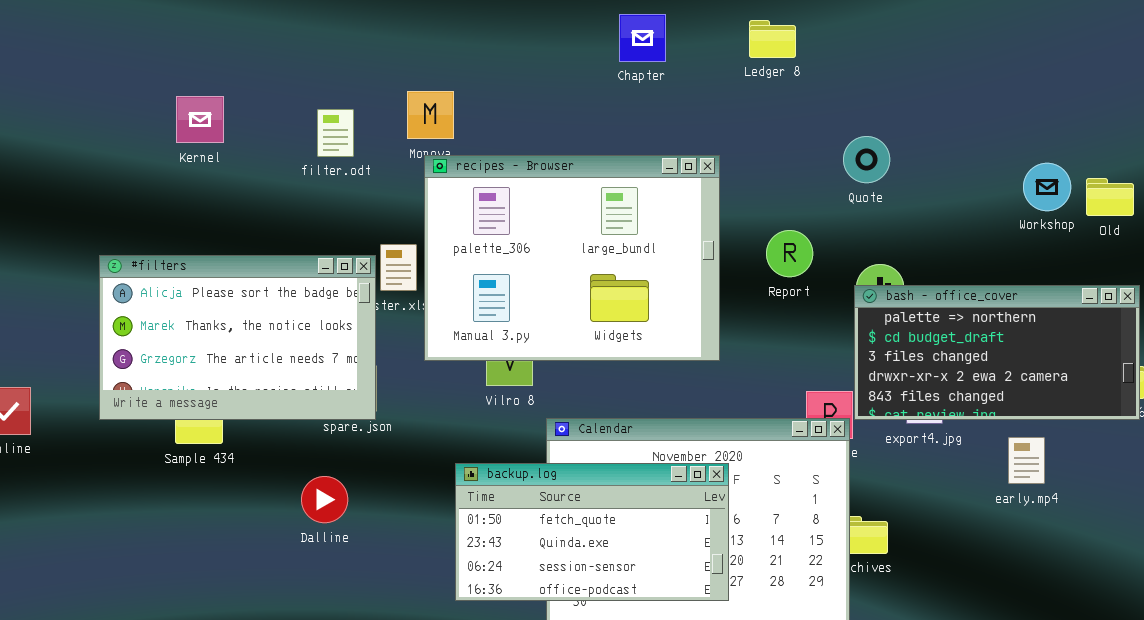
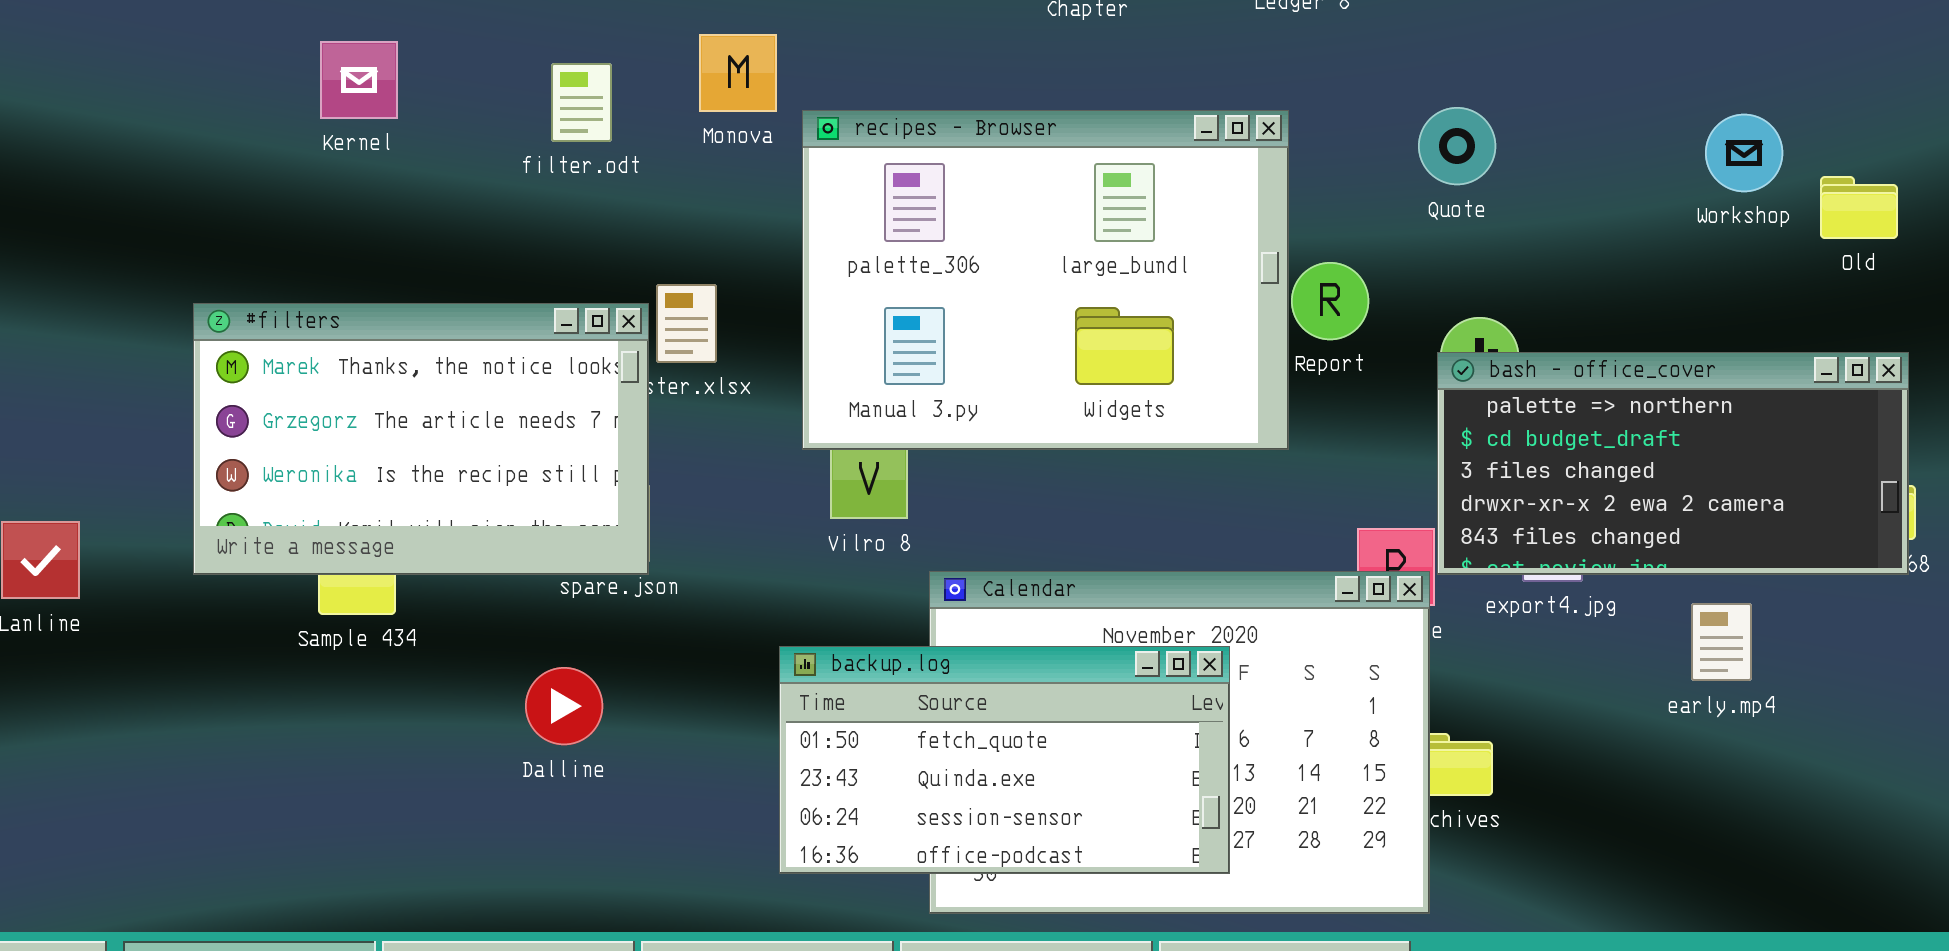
recipes - Browser: [424,155,720,361] -> [802,110,1289,450], moved
Workshop: [1023,163,1071,211] -> [1705,114,1783,192], moved
#filters: [99,255,376,420] -> [193,303,649,575], scrolled down 1 row

